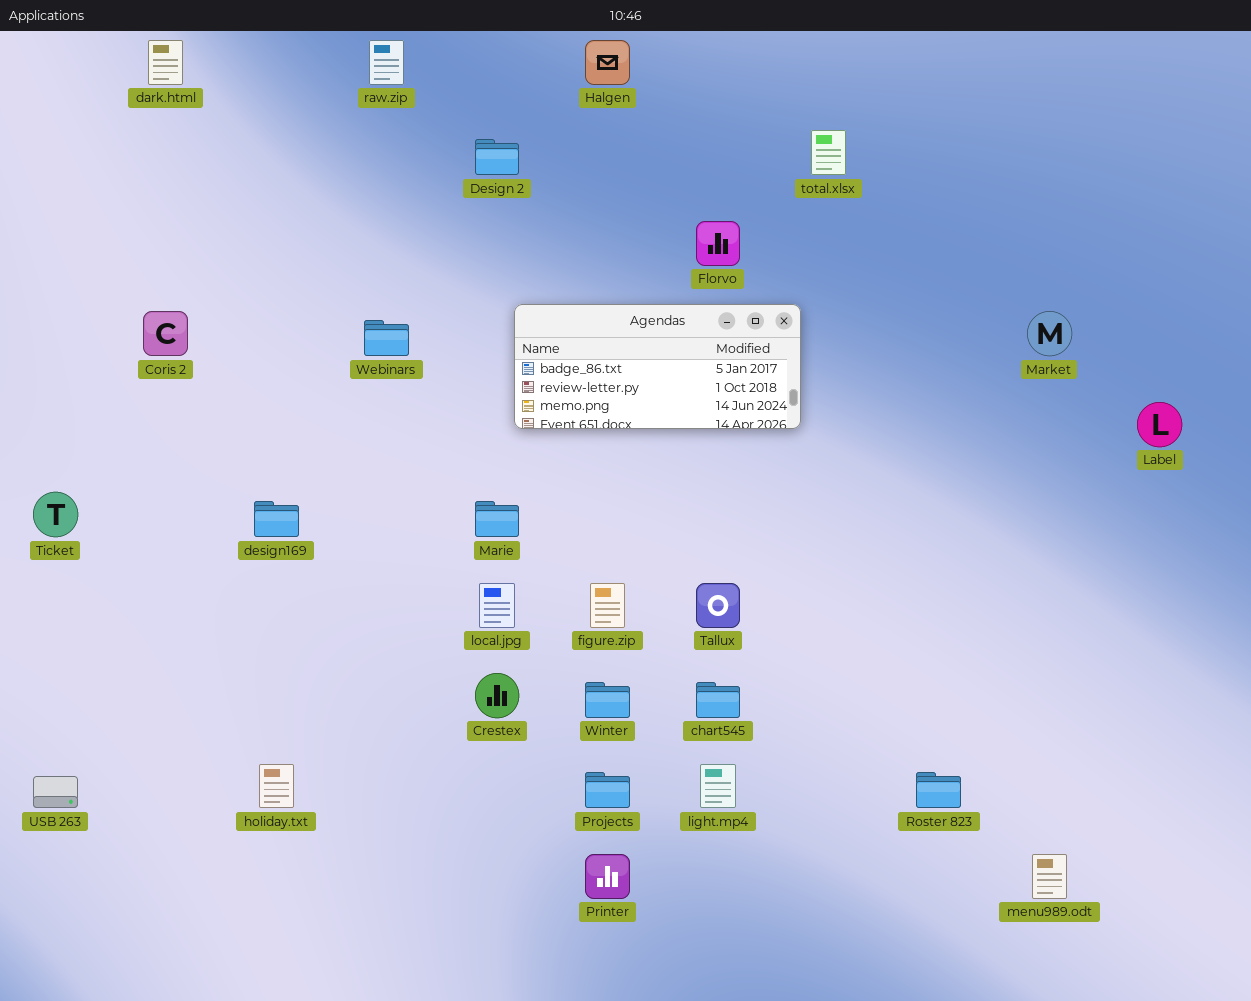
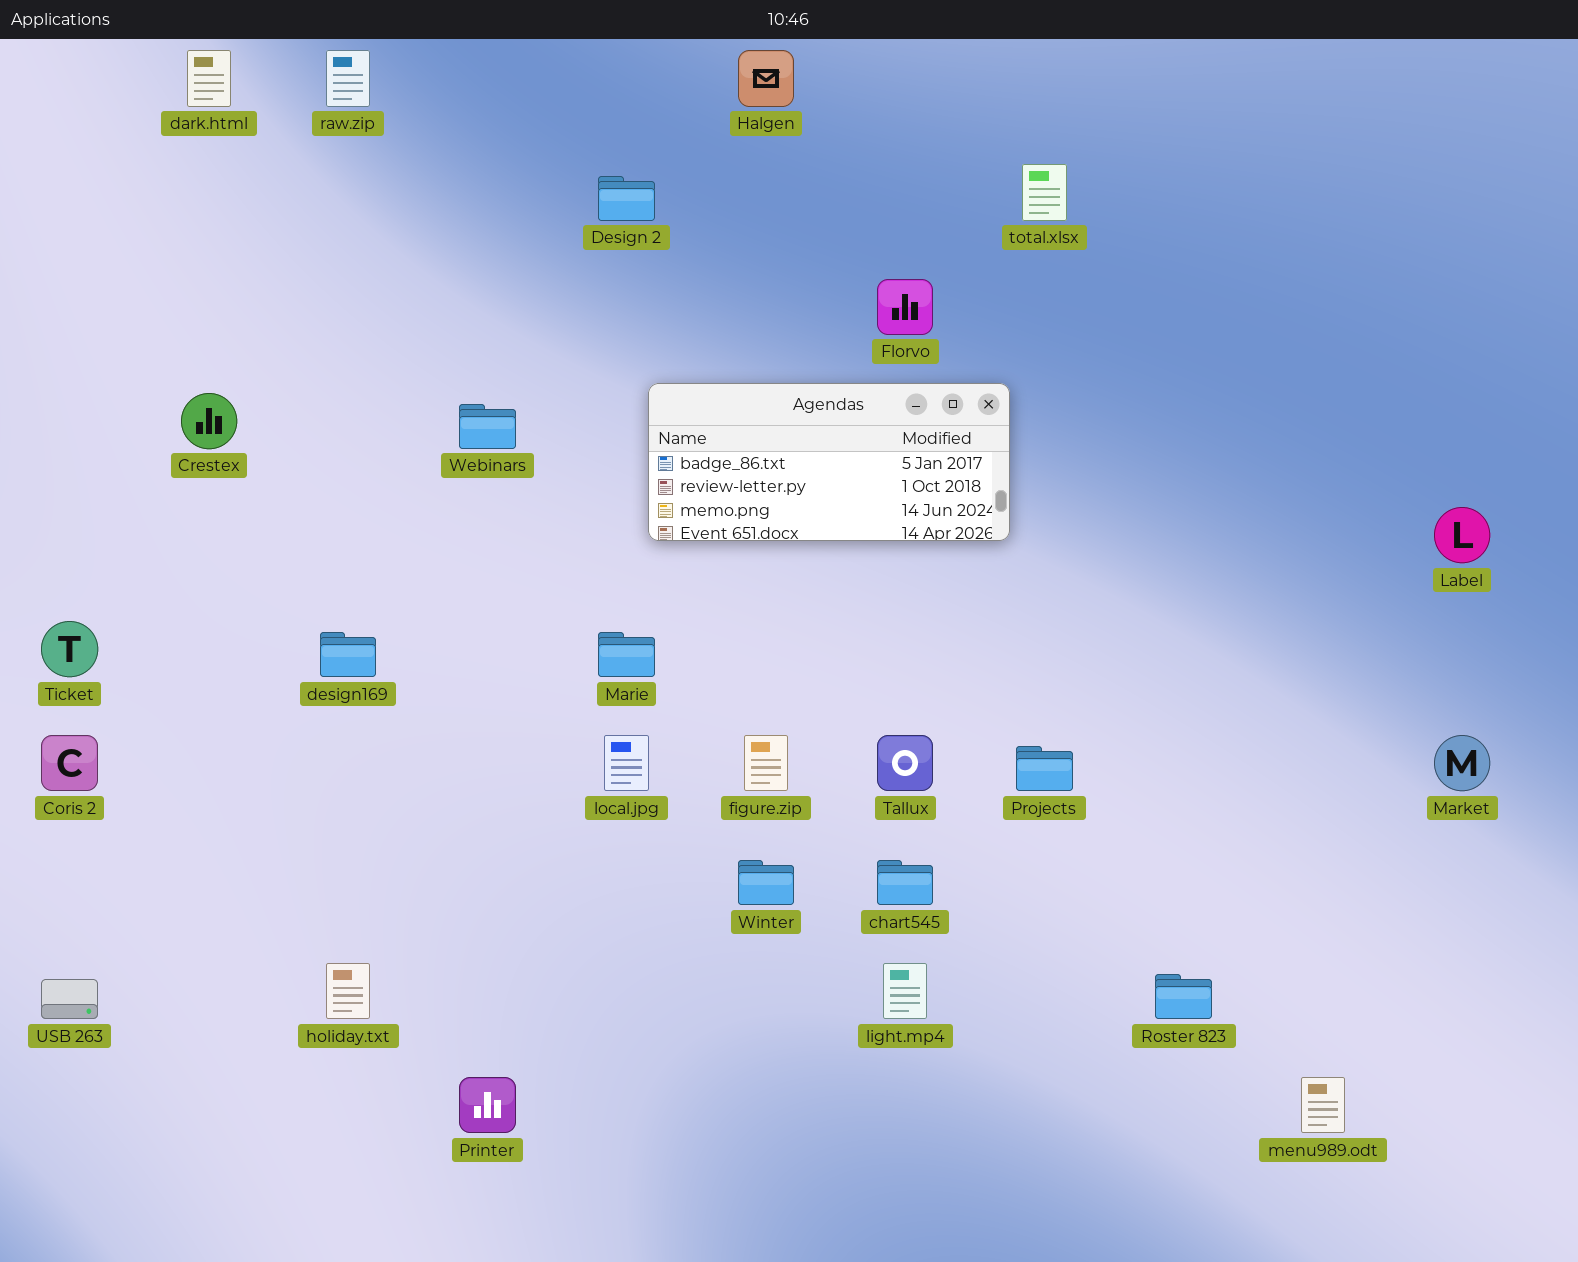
raw.zip: [369,40,404,85] -> [326,50,370,107], moved
Coris 2: [143,311,188,356] -> [41,735,98,791], moved
Market: [1027,311,1072,356] -> [1434,735,1490,791], moved
Crestex: [475,673,519,718] -> [181,393,237,449], moved
Projects: [585,772,630,808] -> [1016,746,1073,791], moved
Printer: [585,854,630,899] -> [459,1077,516,1133], moved

